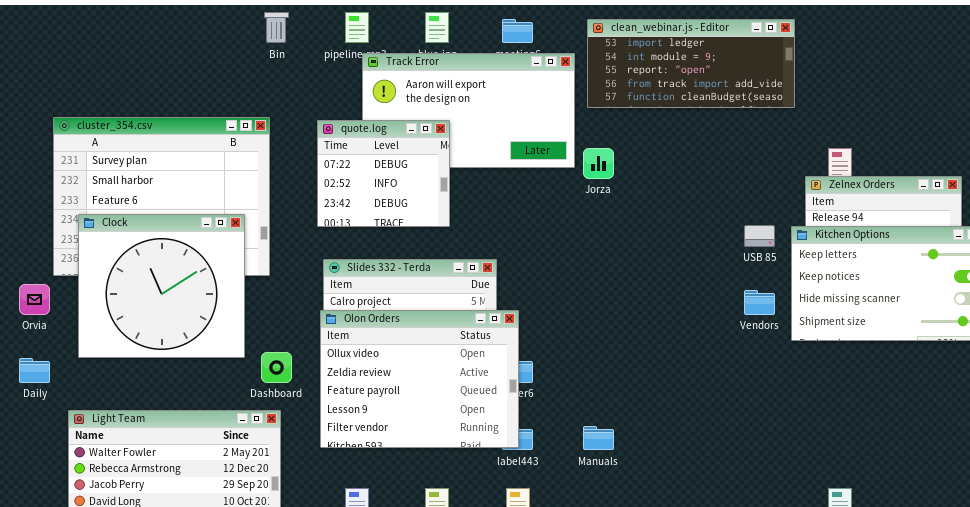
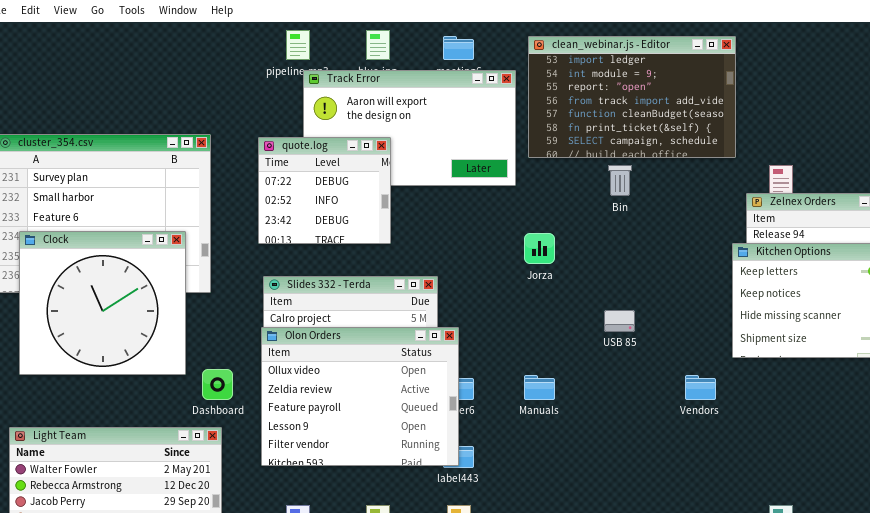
Bin: [264,12,289,43] -> [608,165,632,196], moved
clean_webinar.js - Editor: [587,19,795,108] -> [528,36,736,158], resized
Jorza: [583,148,614,179] -> [524,233,555,264], moved
USB 85: [744,225,775,247] -> [604,310,635,332], moved
Vendors: [744,290,775,315] -> [685,375,716,400], moved
Manuals: [583,426,614,450] -> [524,375,555,400], moved

